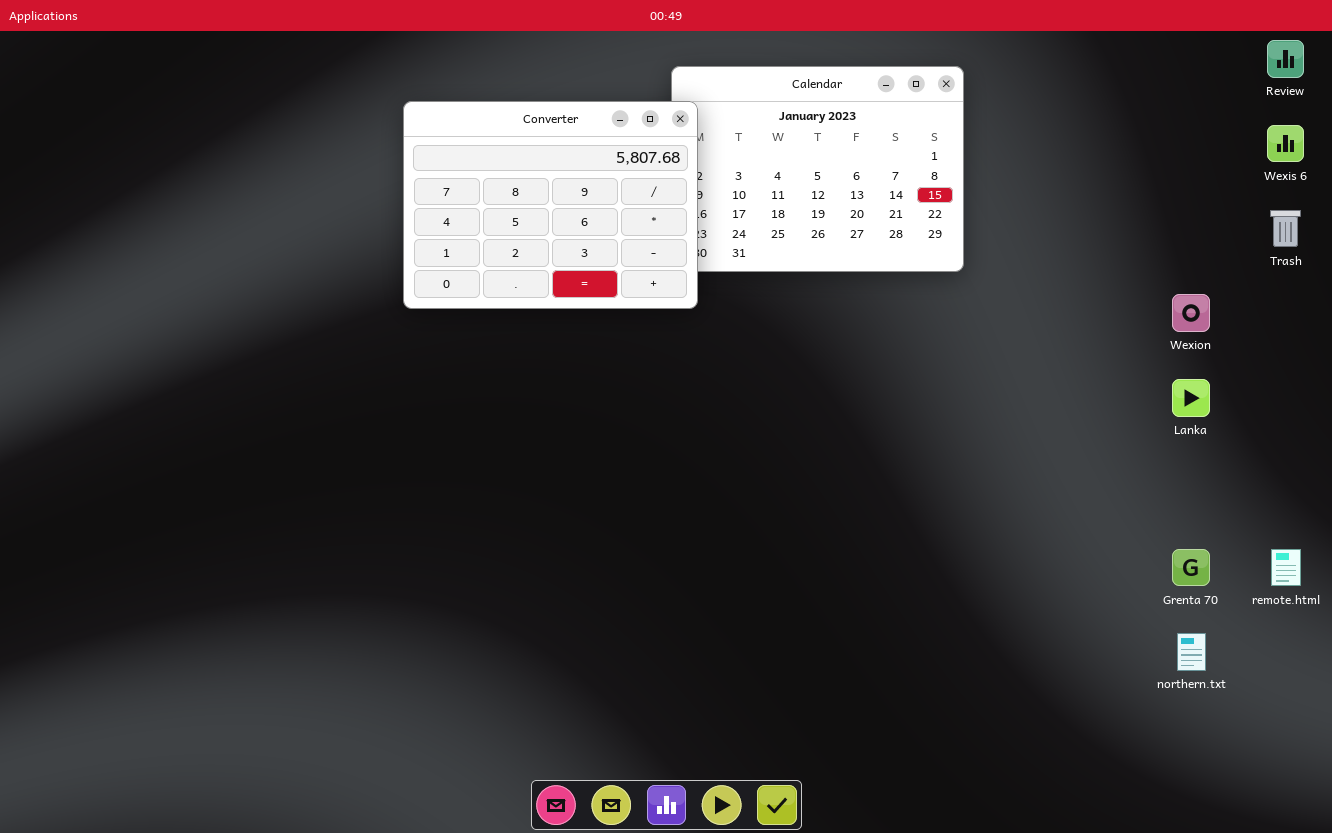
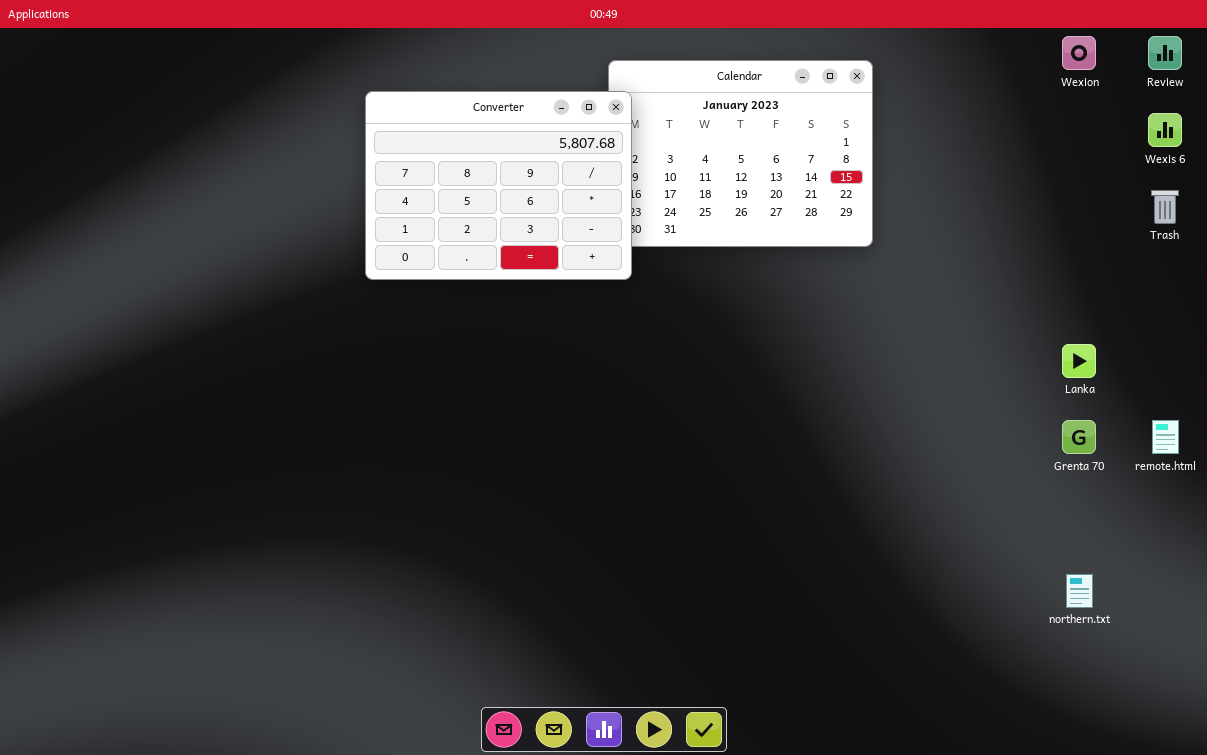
Wexion: [1172,294,1210,332] -> [1062,36,1096,70], moved
Grenta 70: [1172,549,1210,586] -> [1062,420,1096,454], moved
remote.html: [1271,549,1301,586] -> [1152,420,1179,454], moved

